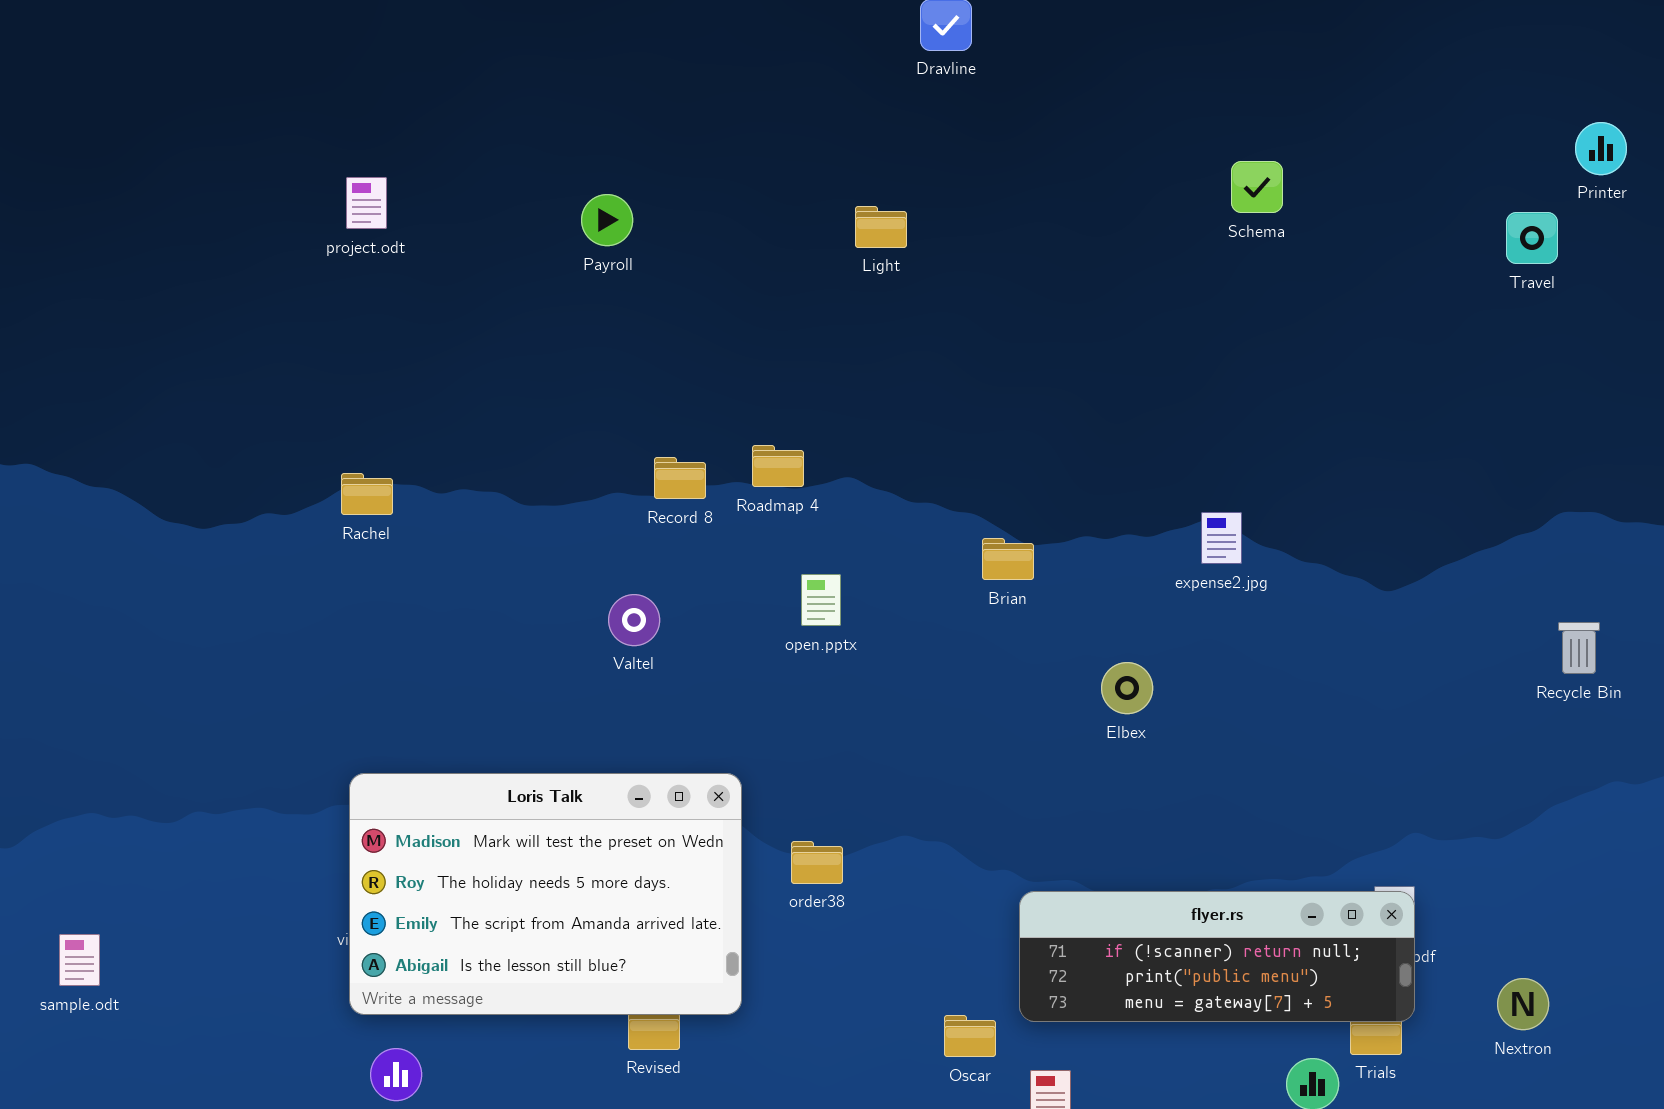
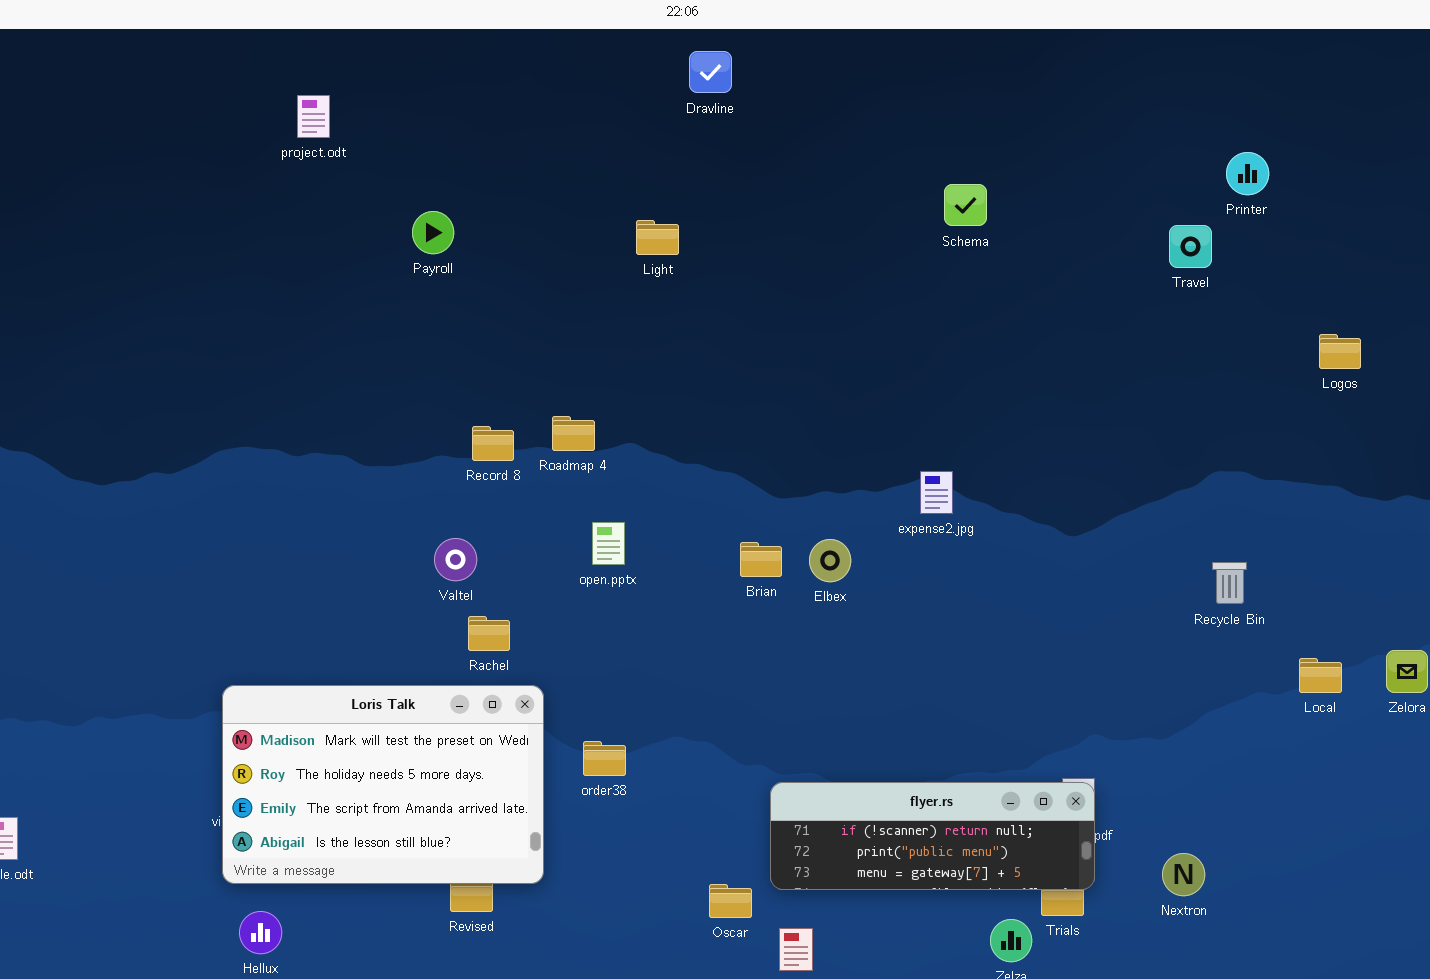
project.odt: [346,177,387,229] -> [297,95,330,138], moved
Rachel: [341,473,393,515] -> [468,616,510,651], moved
Brian: [982,538,1034,580] -> [740,542,782,577], moved
Elbex: [1101,662,1153,714] -> [809,539,851,582], moved

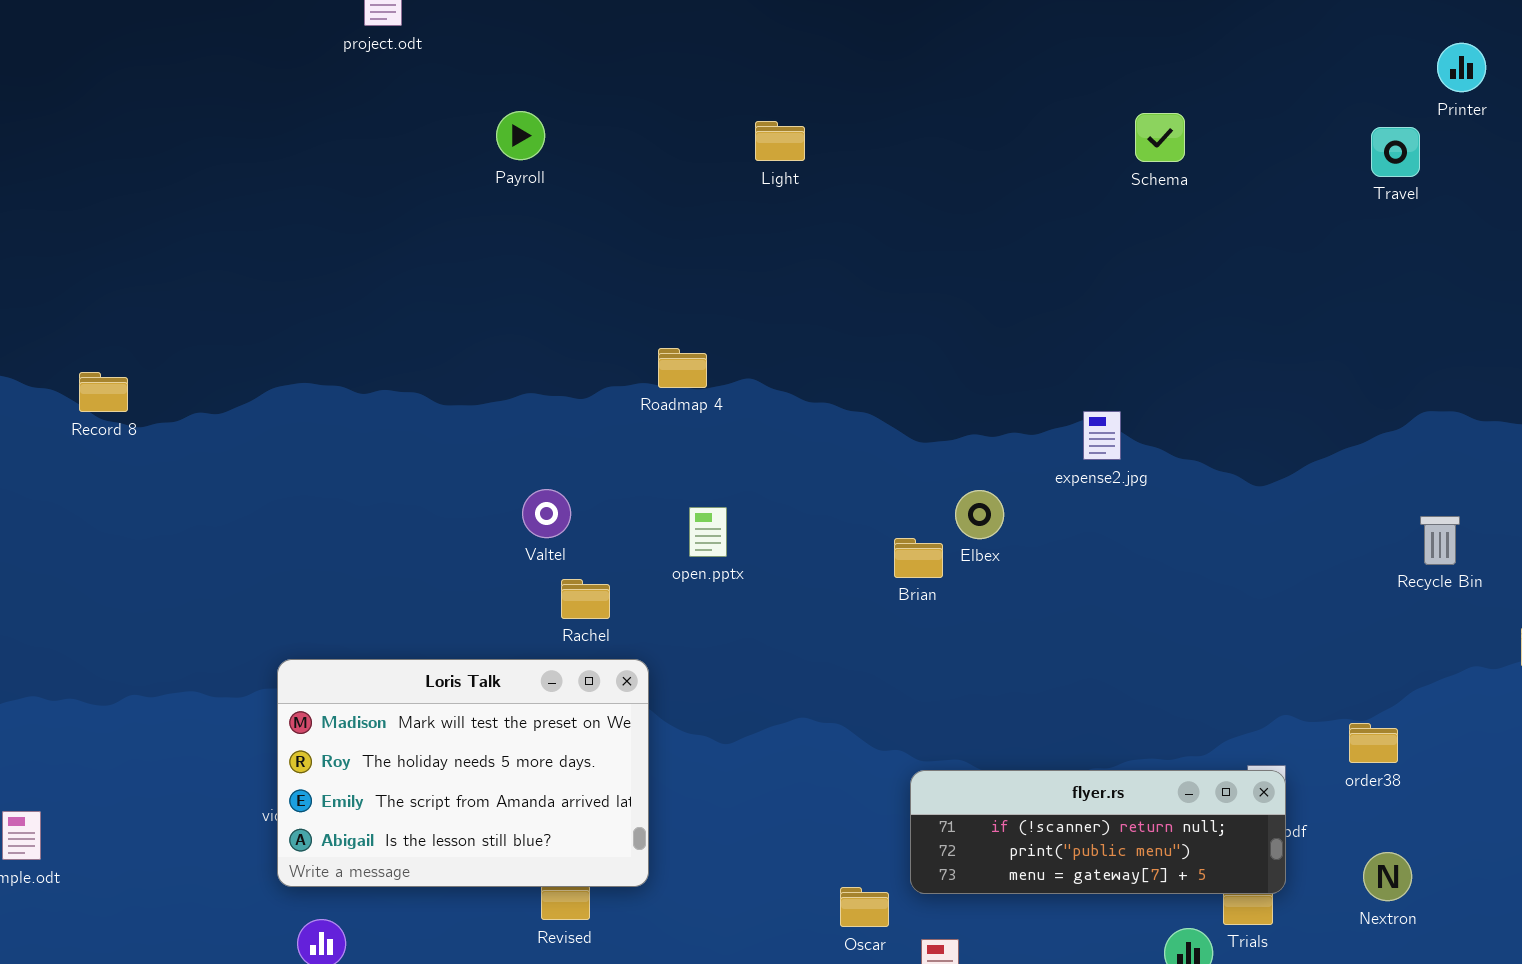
Schema: [944,184,987,226] -> [1135,113,1185,162], moved
Record 8: [472,426,514,461] -> [79,372,128,412], moved
open.pptx: [592,522,625,565] -> [689,507,727,557], moved
Brian: [740,542,782,577] -> [894,538,943,578], moved
order38: [583,741,626,776] -> [1349,723,1398,763], moved

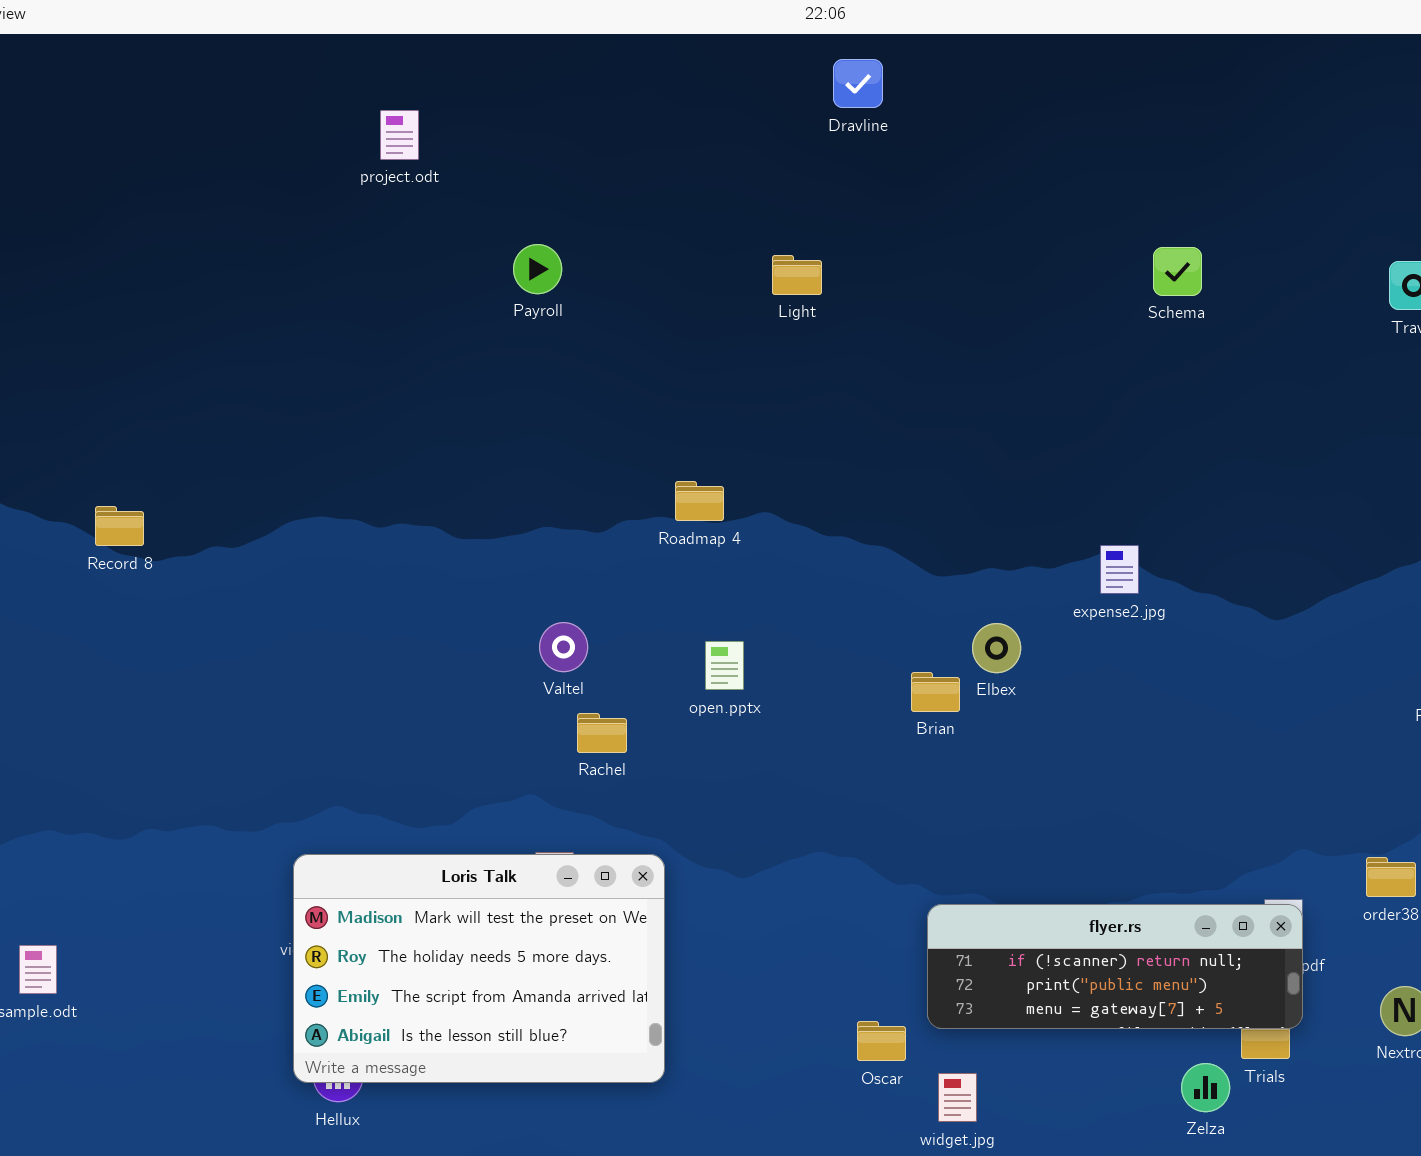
Loris Talk: [277,659,649,887] -> [293,854,665,1083], moved

